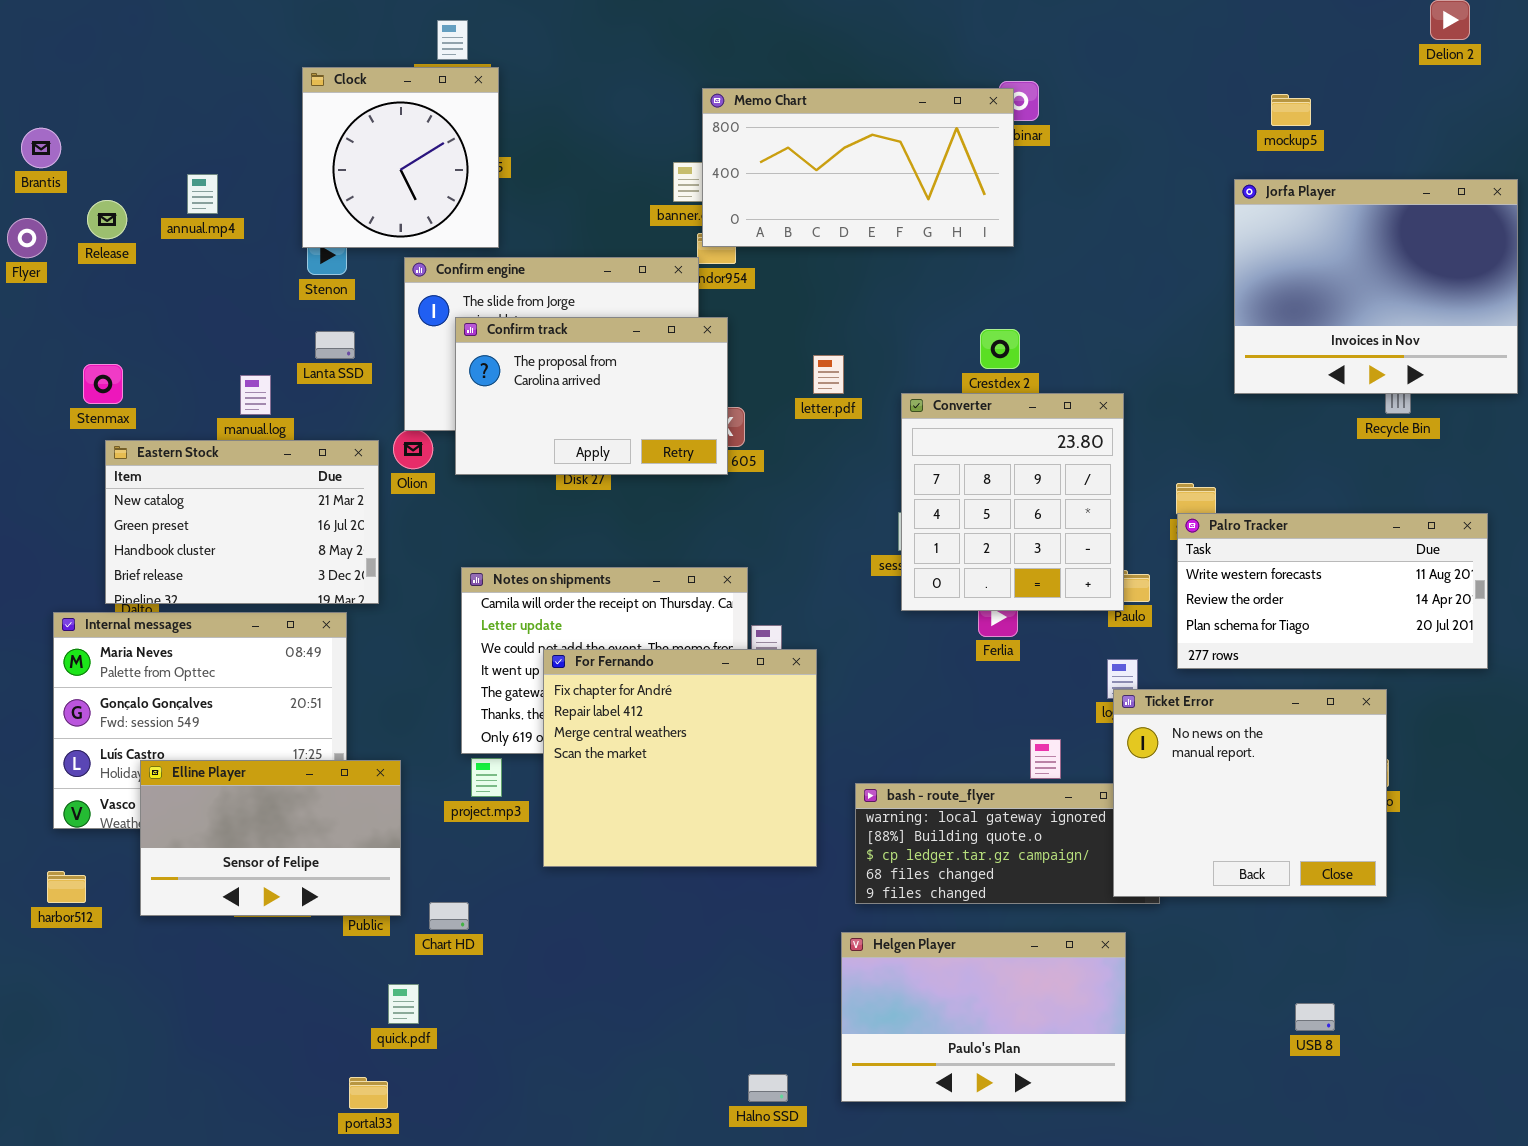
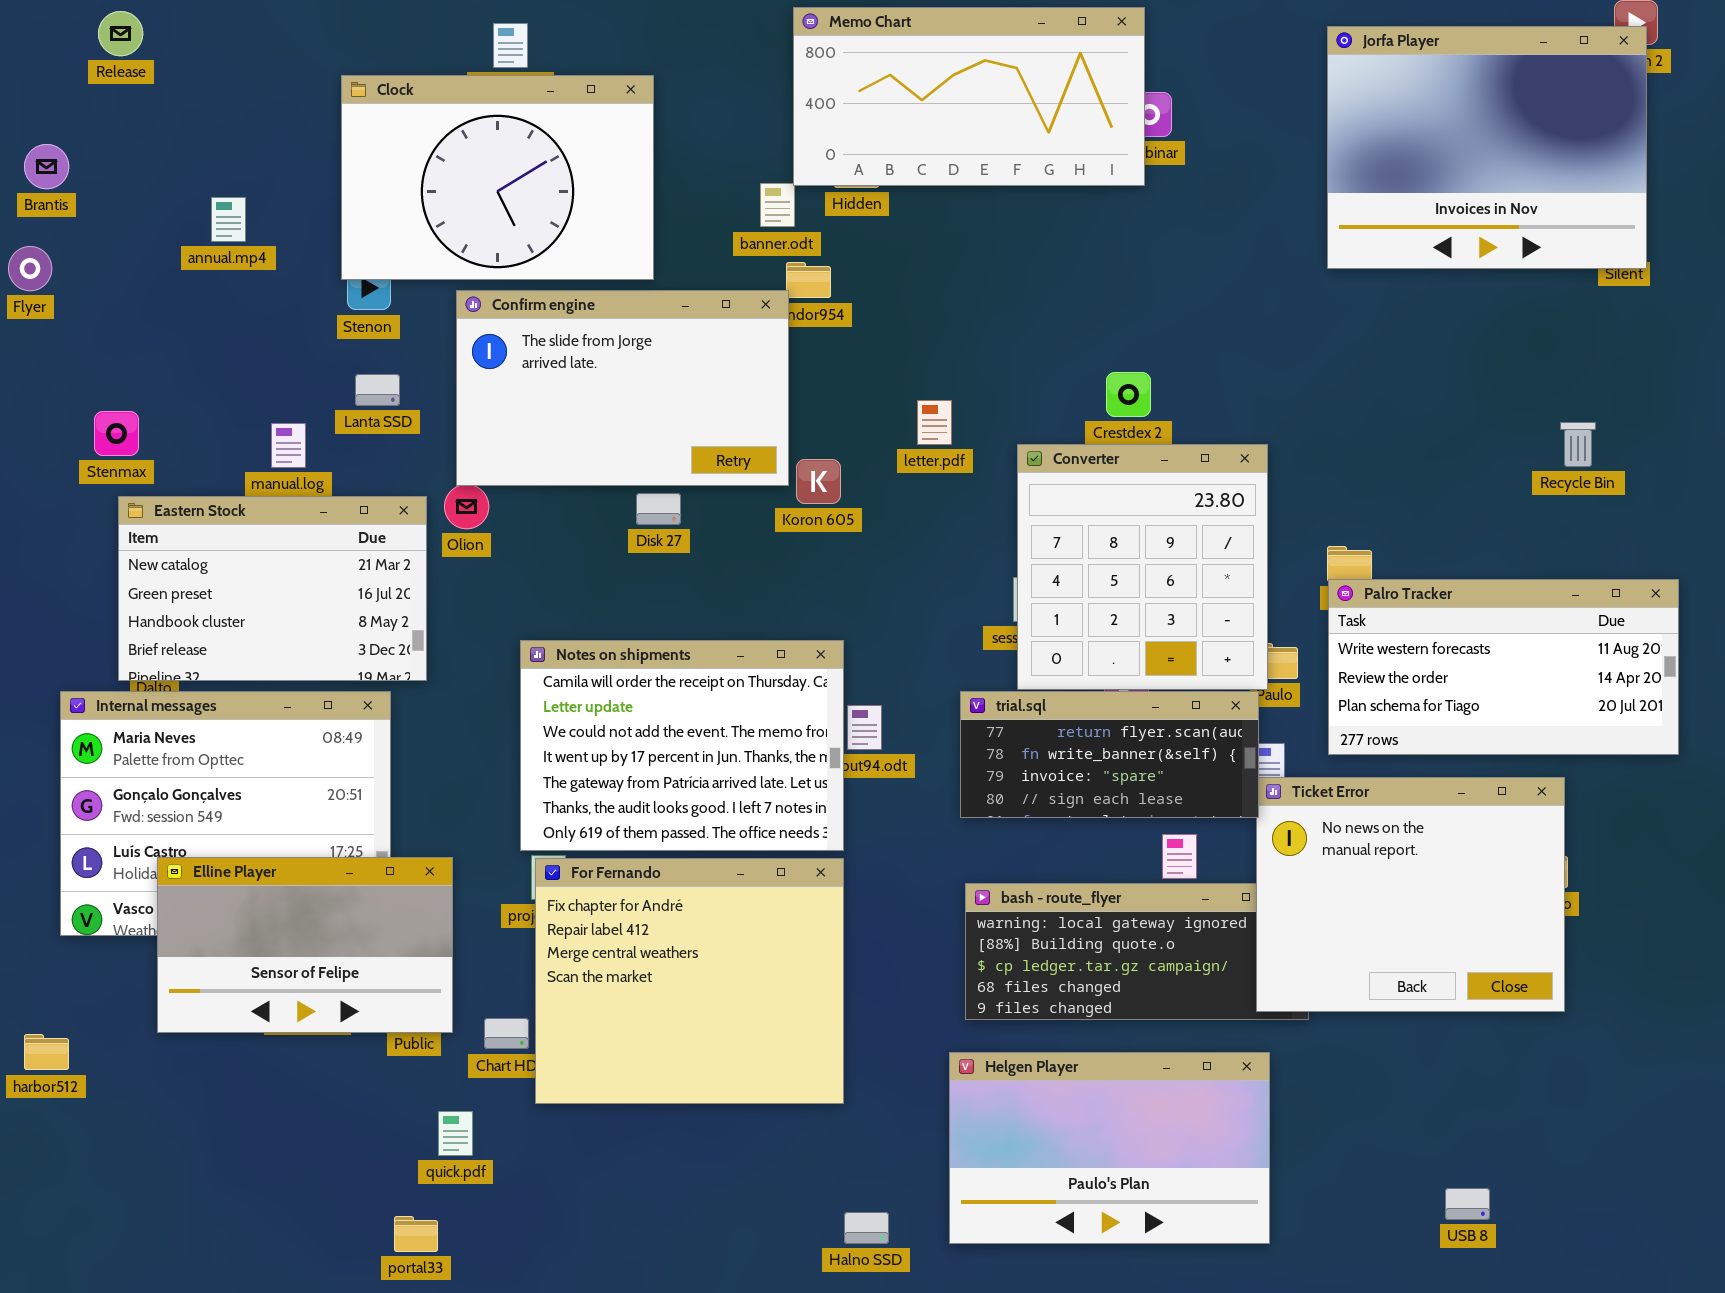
Clock: [302,67,499,248] -> [341,75,654,280], resized
Memo Chart: [702,88,1014,247] -> [793,7,1145,186], moved
Jorfa Player: [1234,179,1518,394] -> [1327,26,1647,269], moved
Release: [87,200,127,239] -> [98,11,143,56], moved
Confirm track: [455,317,728,475] -> none, closed
trial.sql: none -> [960,691,1259,818], opened
For Fernando: [543,649,817,867] -> [535,858,844,1104], moved
harbor512: [47,871,86,903] -> [24,1034,69,1070], moved
USB 8: [1295,1003,1335,1031] -> [1445,1188,1490,1220], moved

